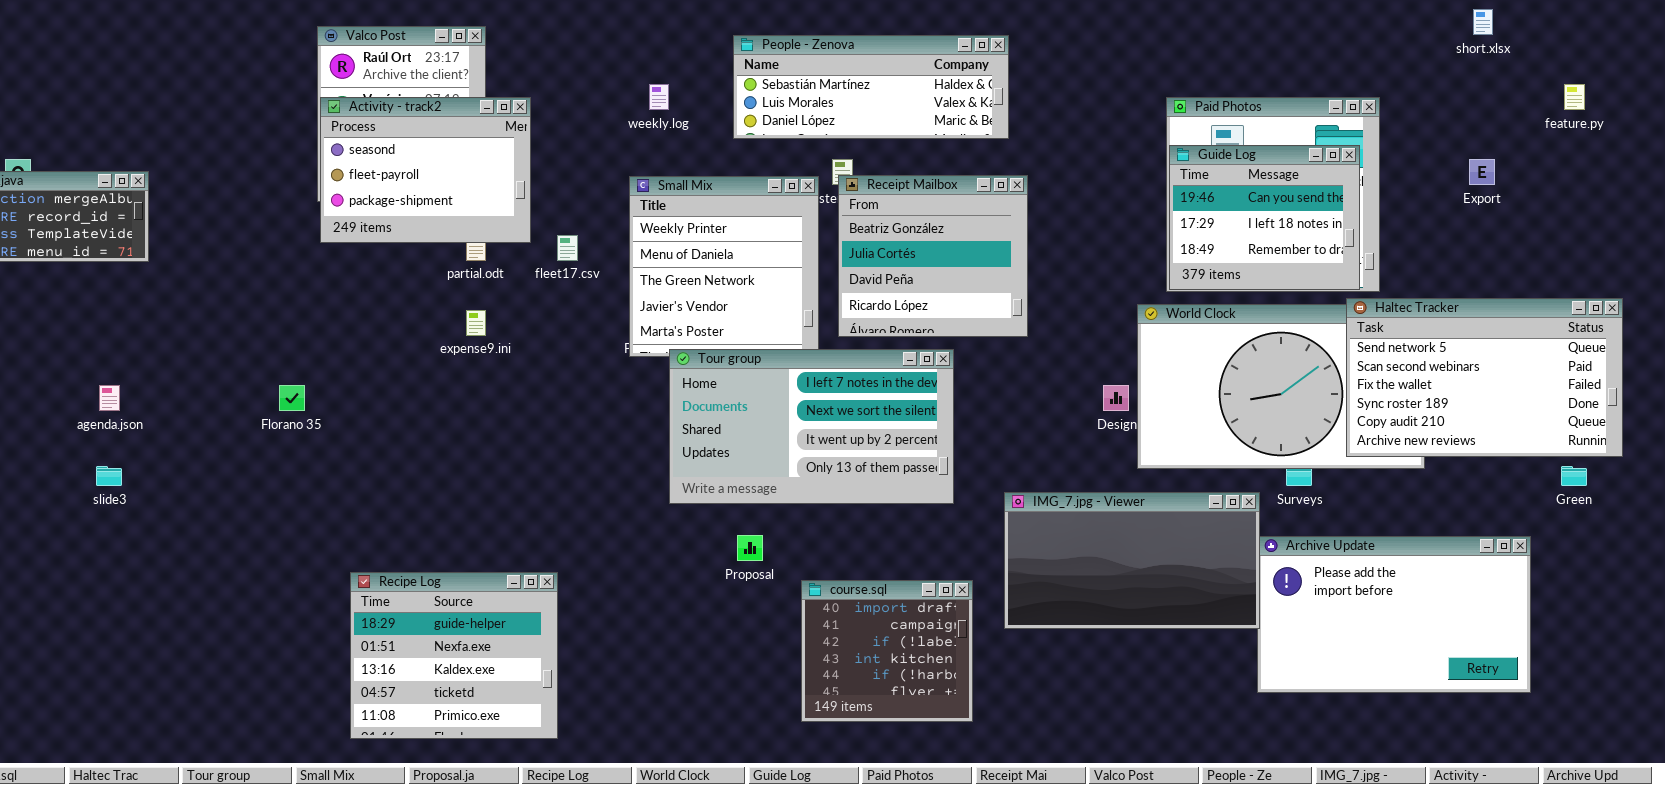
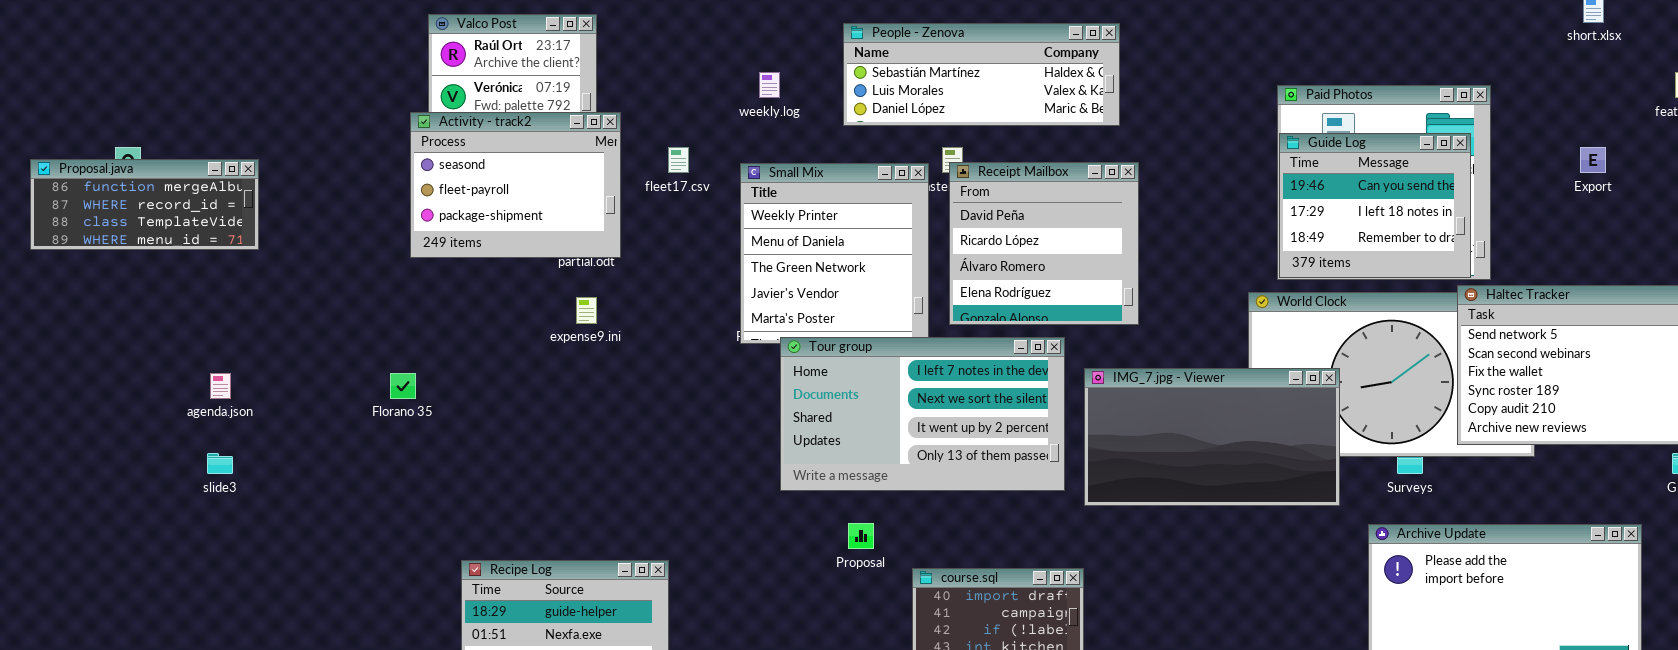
Activity - track2: [320,97,531,243] -> [410,112,621,258], moved
Receipt Mailbox: [838,175,1028,337] -> [949,162,1139,325], scrolled down 2 rows
fleet17.csv: [557,235,578,261] -> [668,147,689,173], moved
IMG_7.jpg - Viewer: [1004,492,1260,629] -> [1084,368,1340,506], moved

